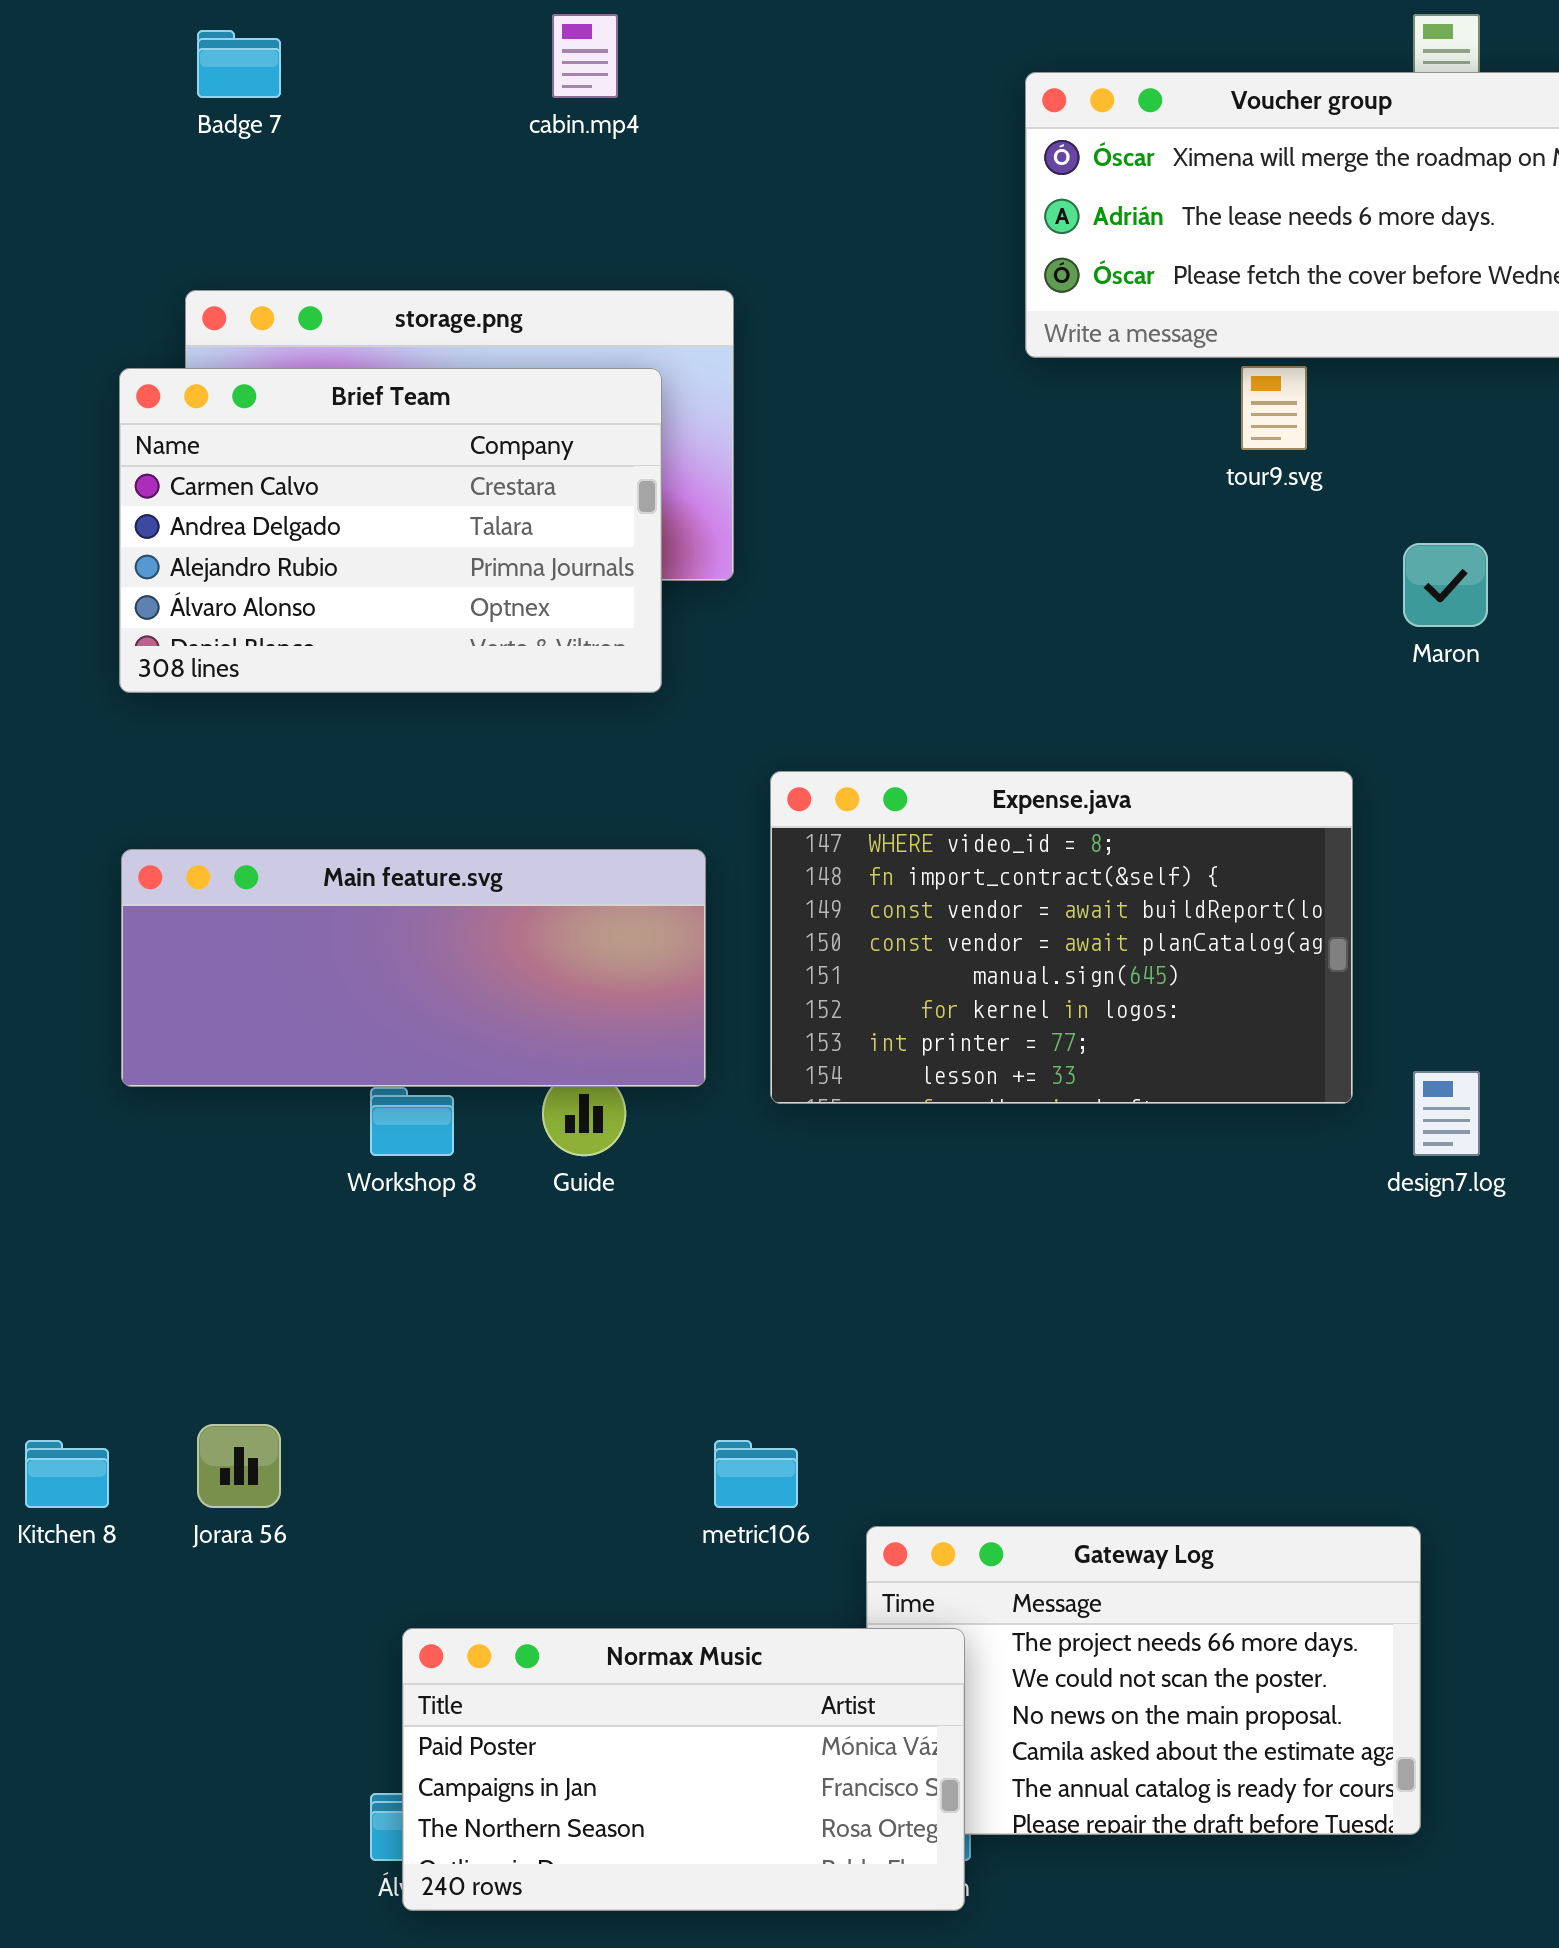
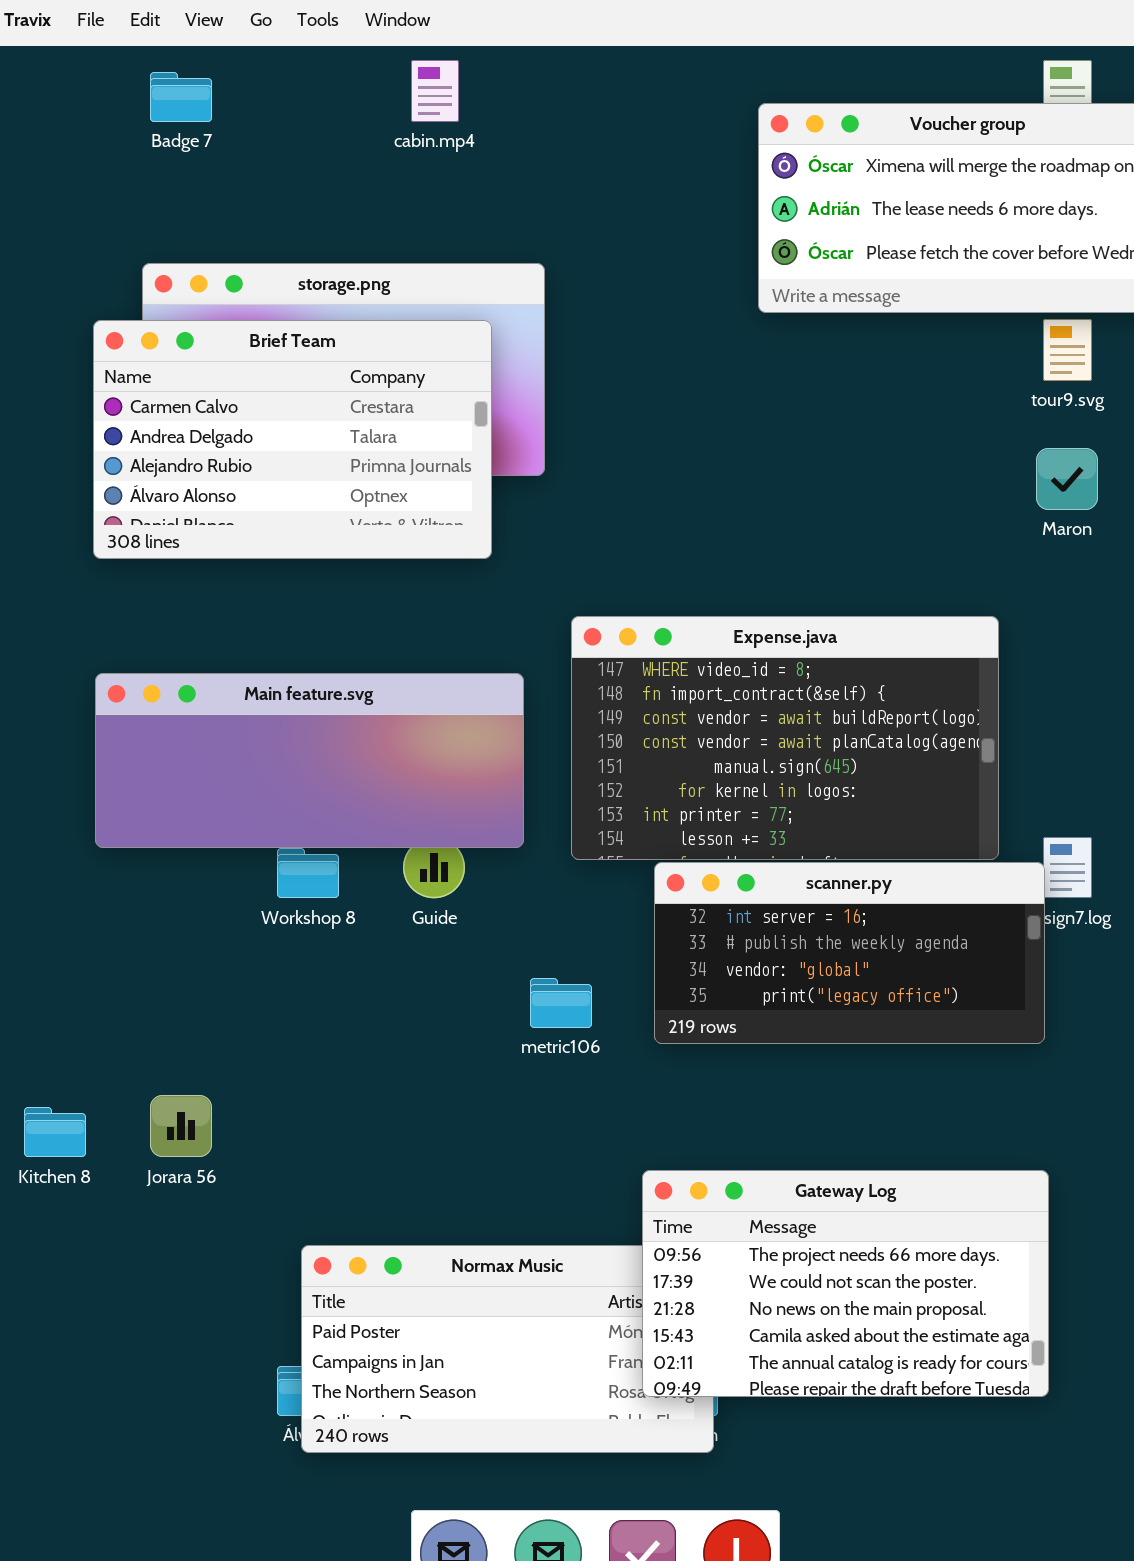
tour9.svg: [1241,366,1307,450] -> [1043,319,1092,381], moved
scanner.py: none -> [654,862,1045,1044], opened
metric106: [714,1440,798,1508] -> [530,978,592,1028], moved
Gateway Log: [866,1526,1421,1835] -> [642,1170,1049,1397], raised

